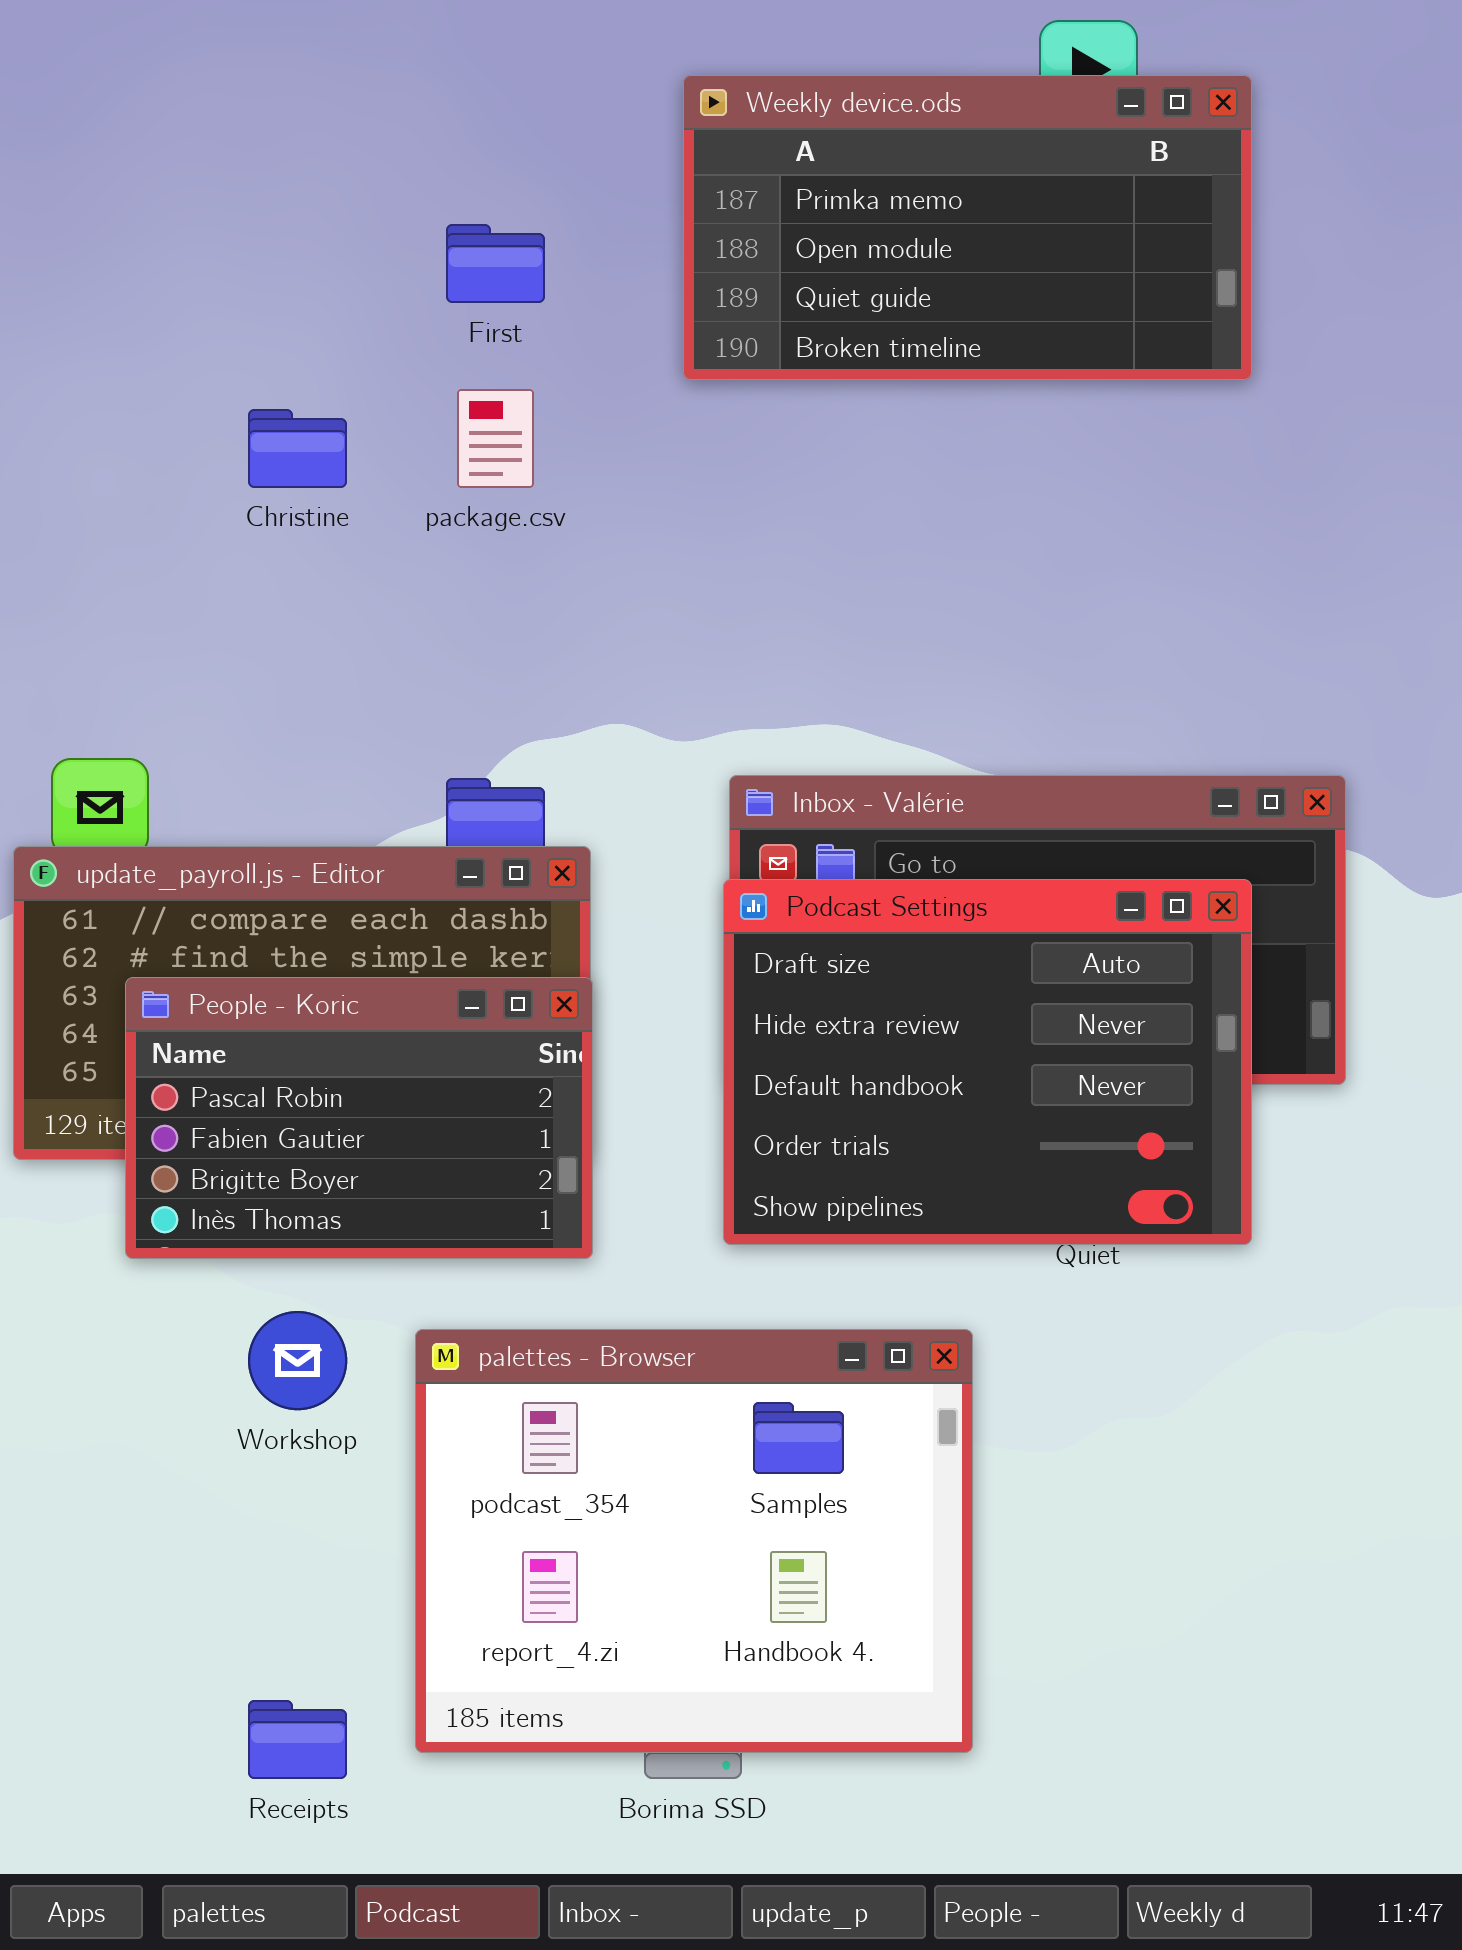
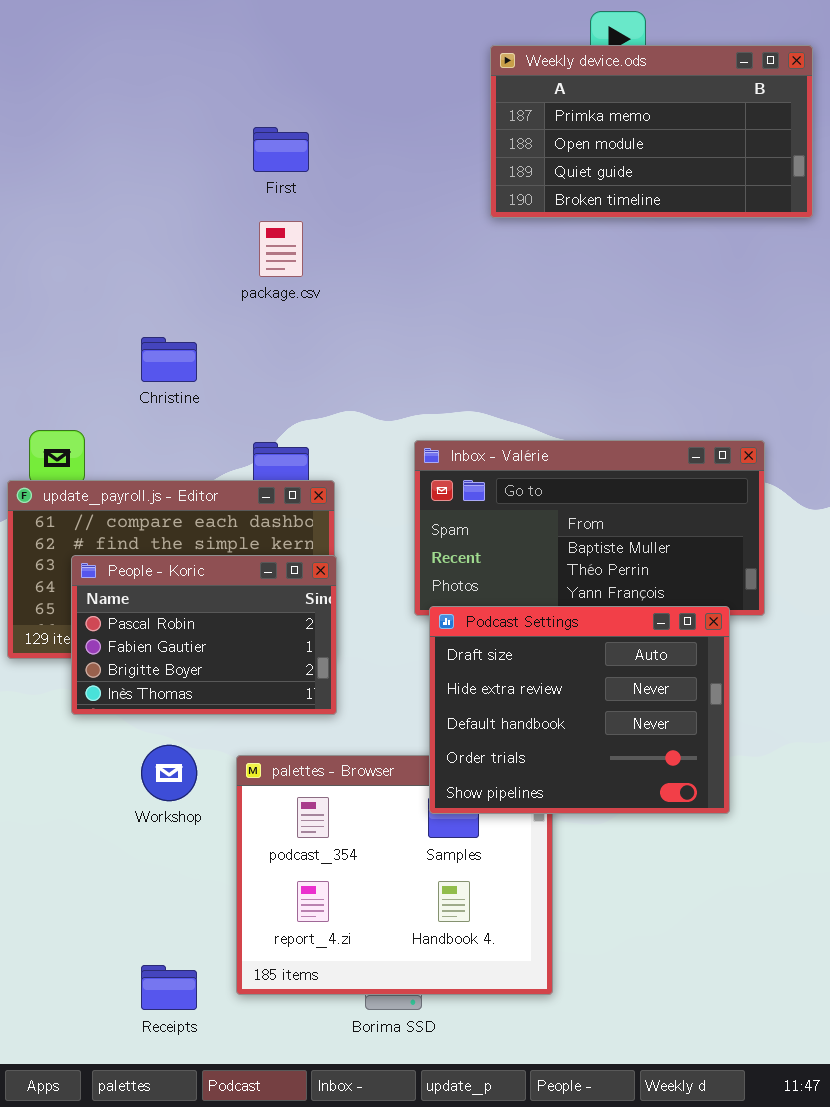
Weekly device.ods: [683,75,1252,380] -> [490,45,813,218], moved
Christine: [248,409,347,488] -> [141,337,197,382], moved
Podcast Settings: [723,879,1252,1245] -> [429,606,730,814], moved

